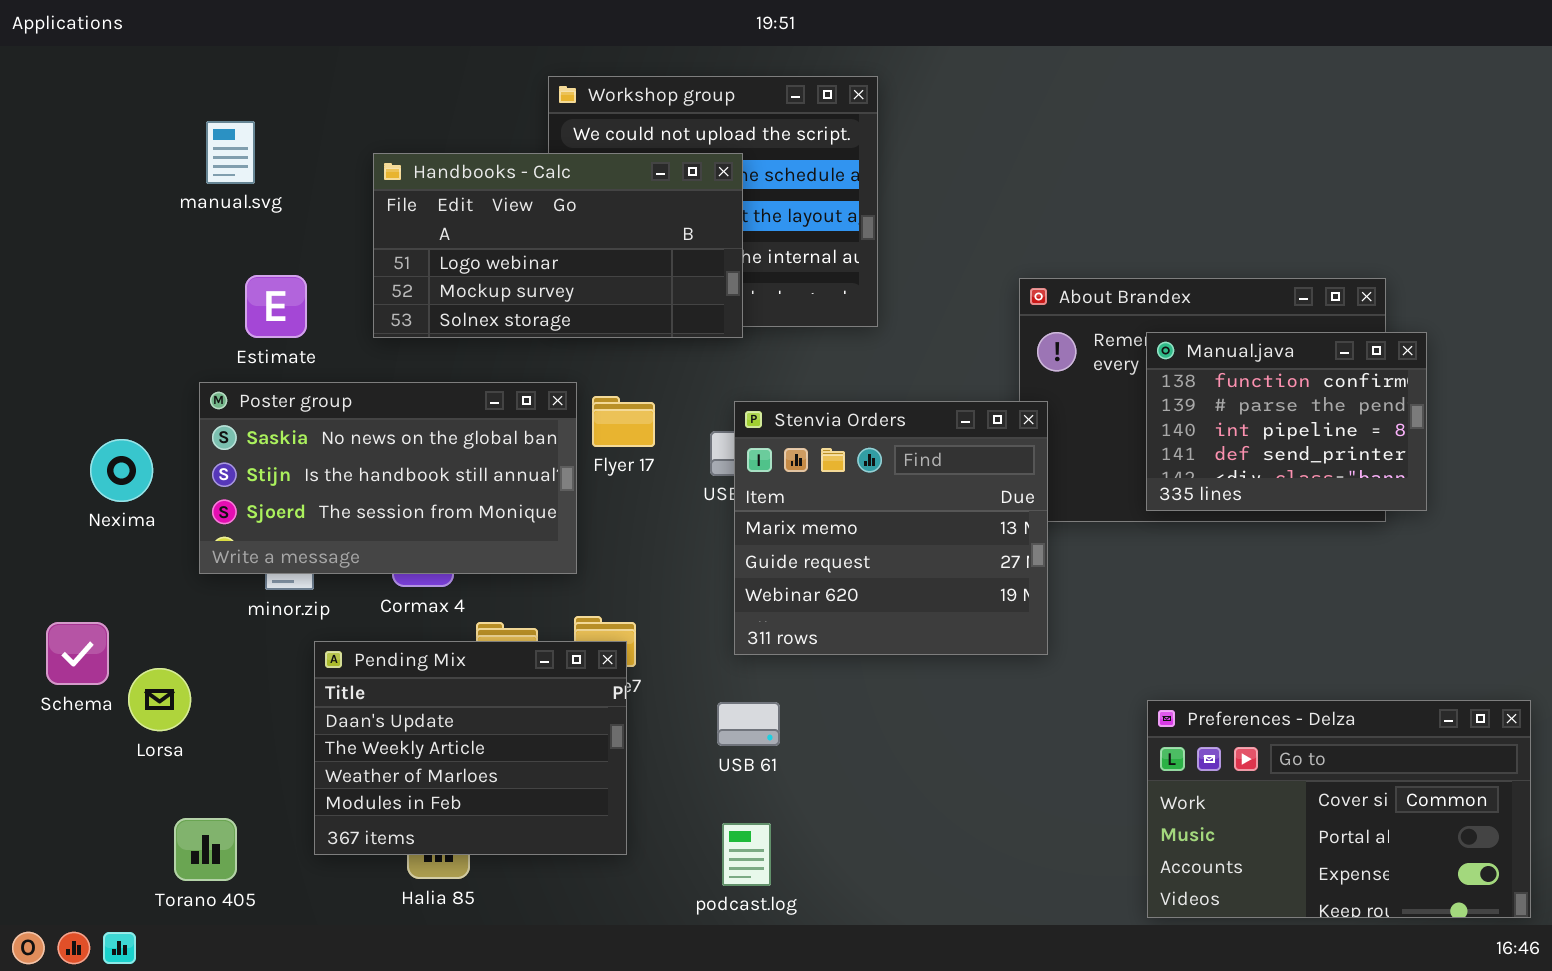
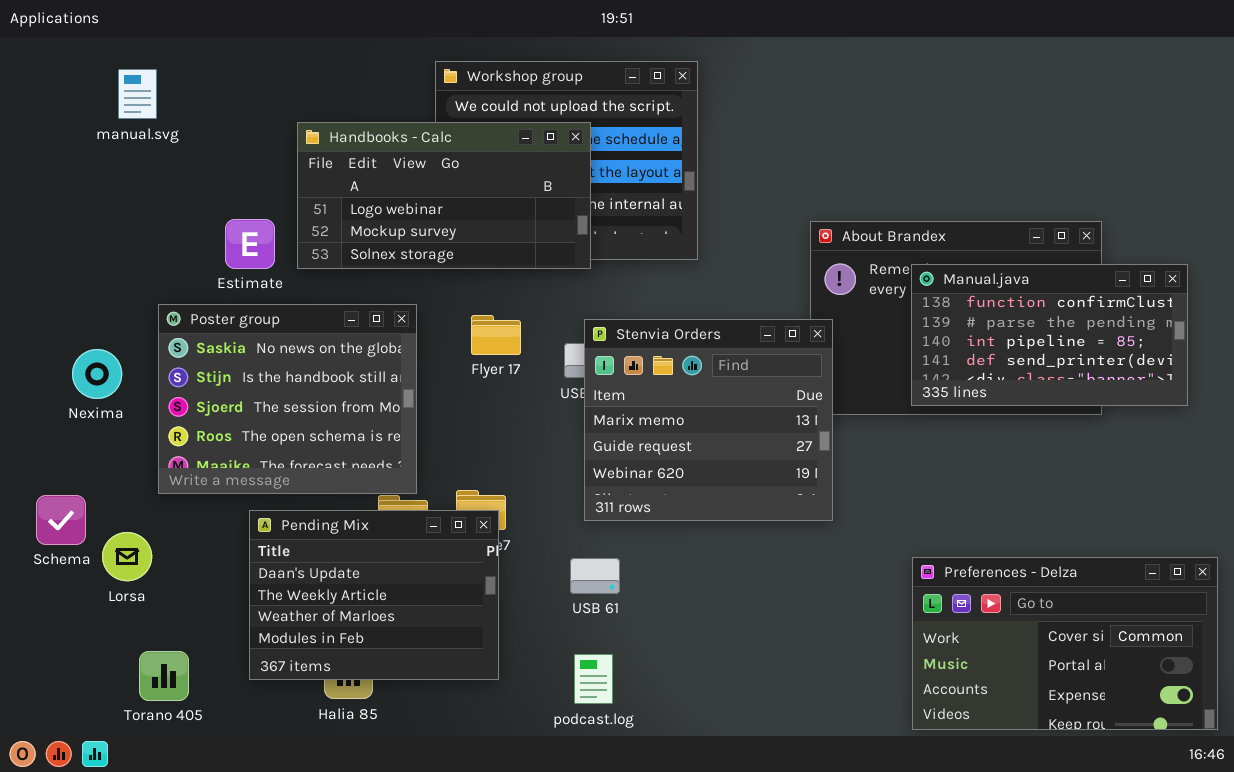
manual.svg: [206,121,255,184] -> [118,69,157,119], moved
Estimate: [245,275,307,338] -> [225,219,275,269], moved
Manual.java: [1146,332,1427,511] -> [911,264,1188,406], resized
Poster group: [199,382,577,574] -> [158,304,417,494], resized

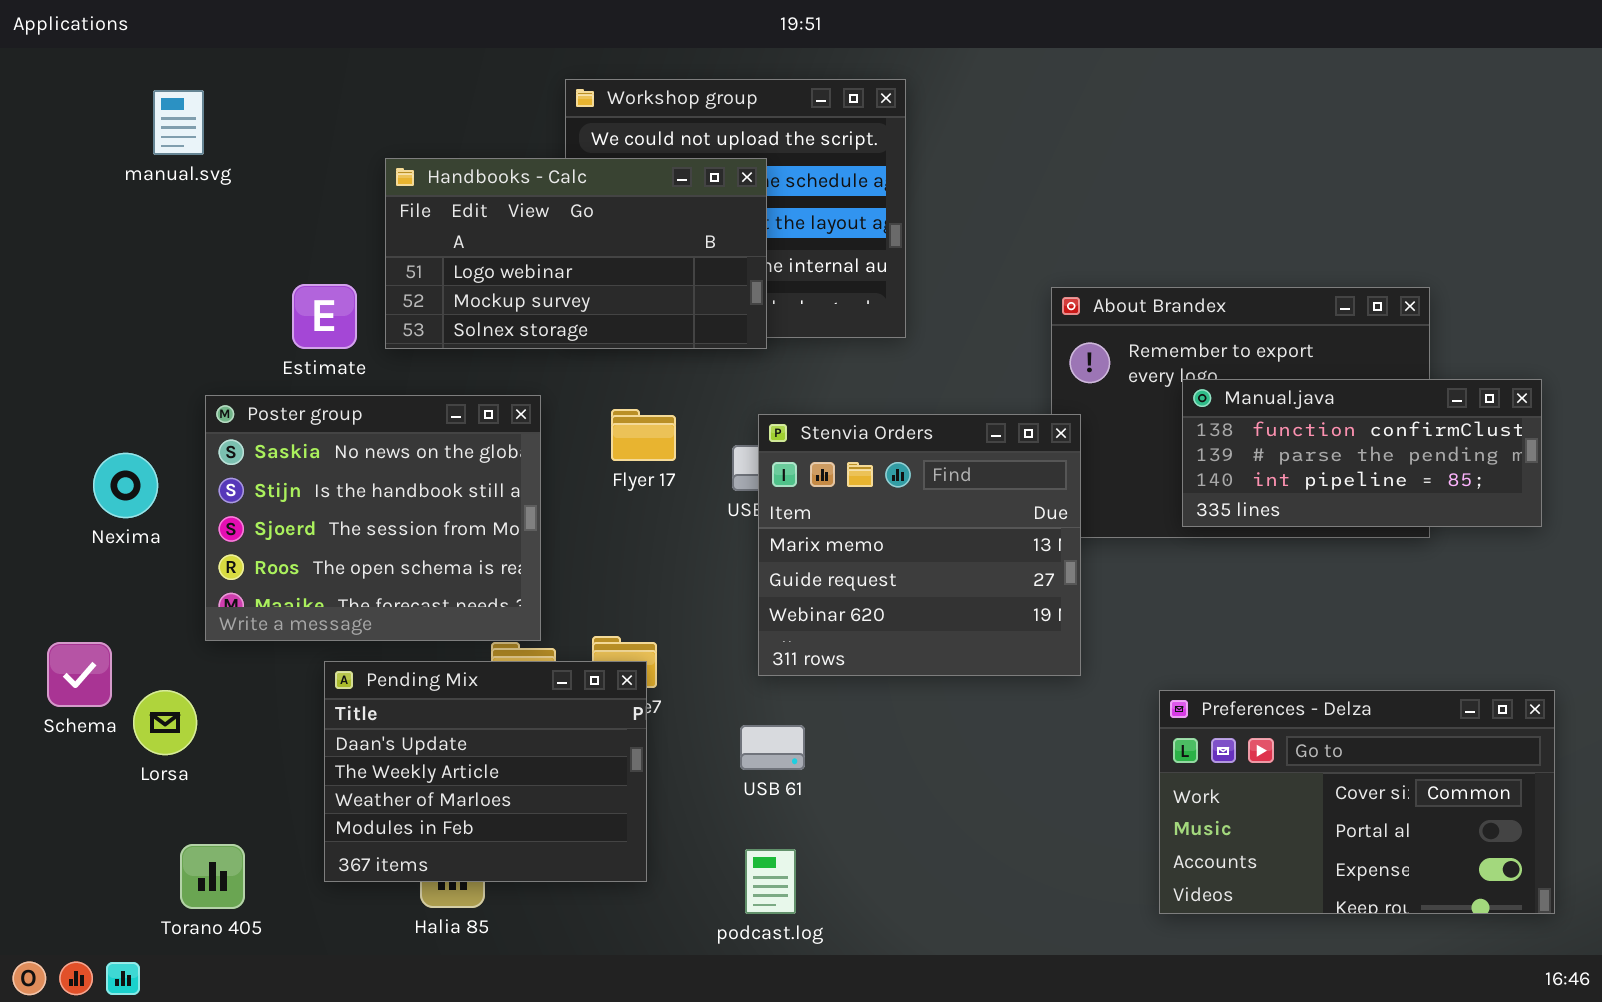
Manual.java: [911,264,1188,406] -> [1182,379,1542,527], resized
Preferences - Delza: [912,557,1218,730] -> [1159,690,1555,914], moved

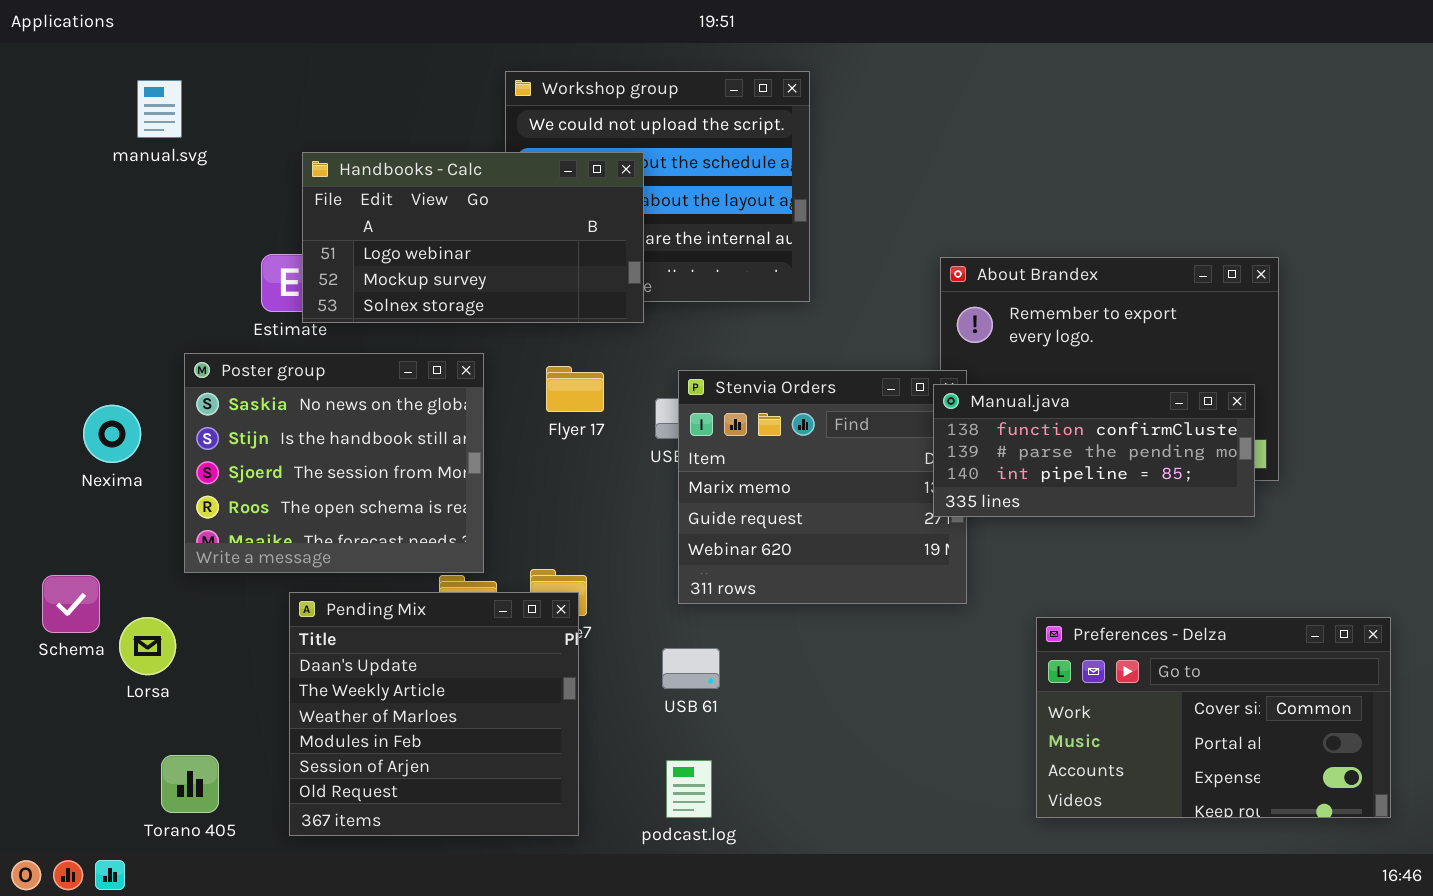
Handbooks - Calc: [385,158,767,349] -> [302,152,644,323], moved
Manual.java: [1182,379,1542,527] -> [933,384,1255,517], moved
Pending Mix: [324,661,647,882] -> [289,592,579,836], resized

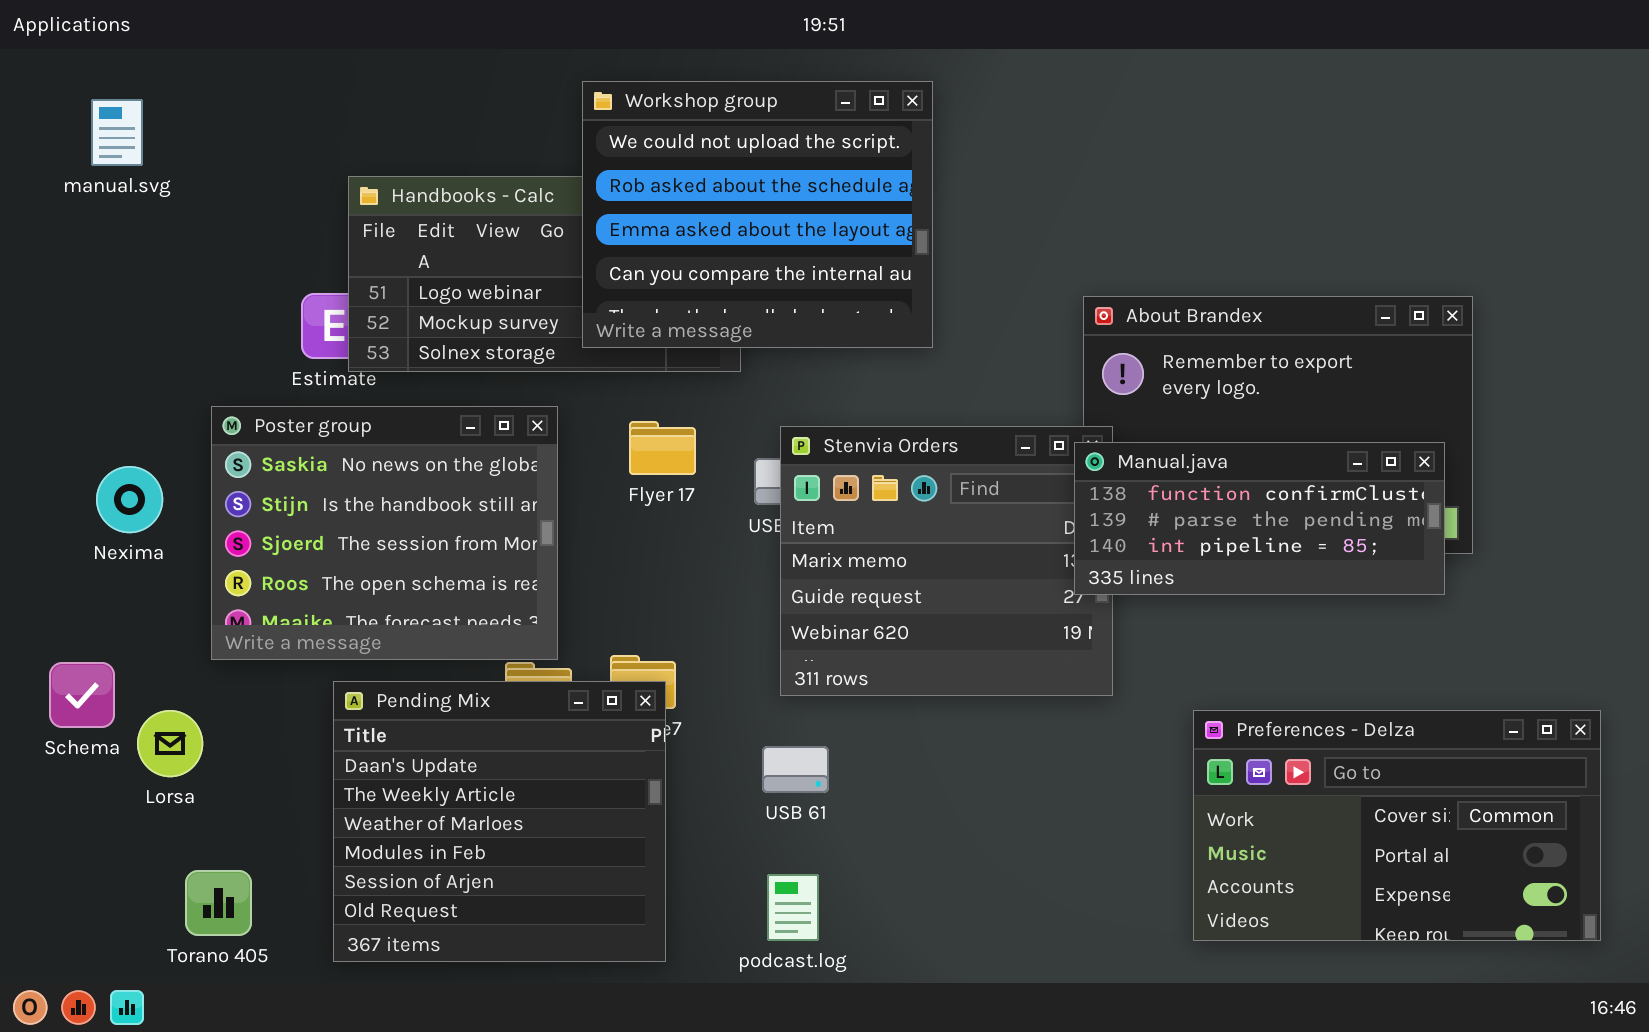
Workshop group: [505,71,810,302] -> [582,81,933,348], raised
manual.svg: [137,80,182,138] -> [91,99,143,166], moved

